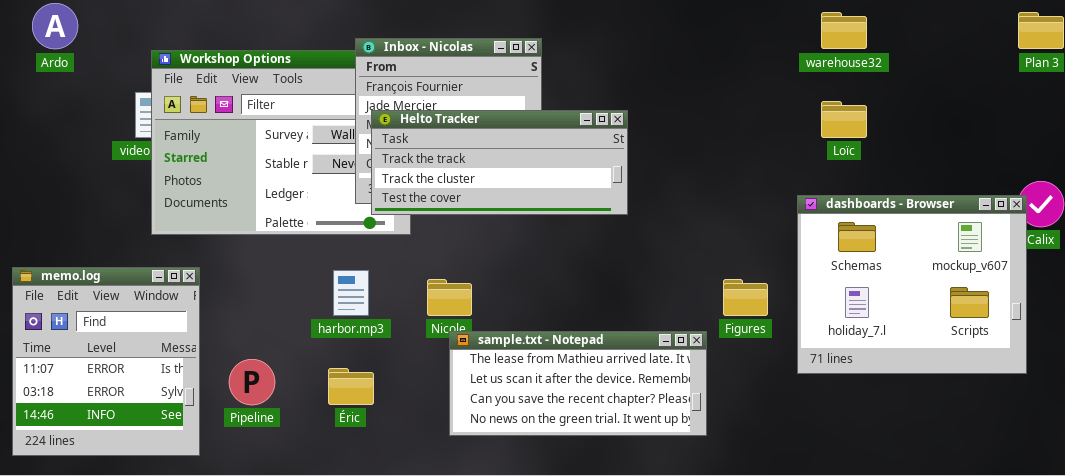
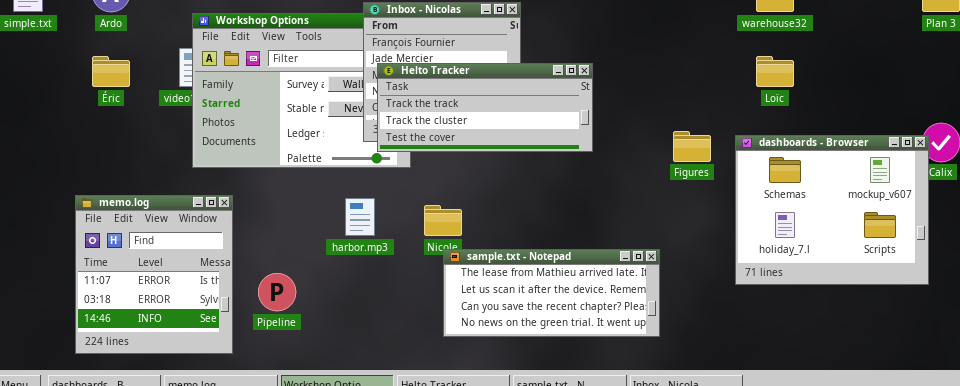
Figures: [723,279,768,316] -> [673,131,711,162], moved
Éric: [328,368,374,405] -> [92,56,130,87], moved

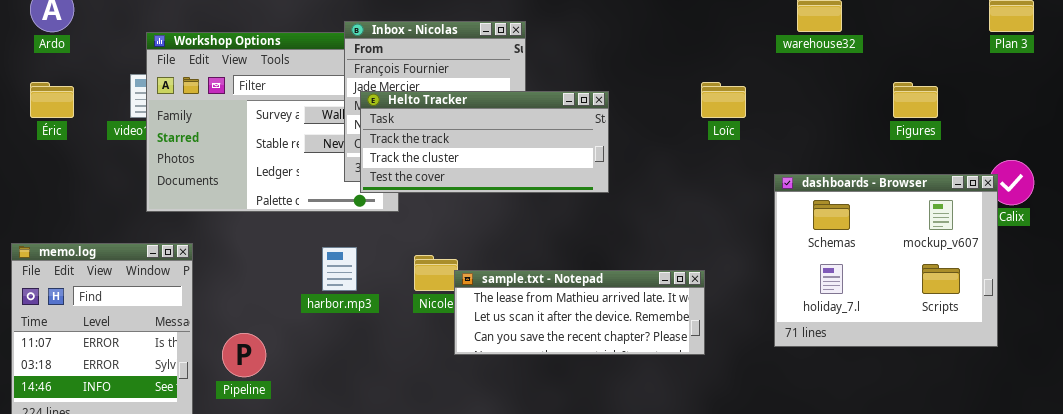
Loïc: [756,56,794,87] -> [701,82,746,118], moved
Figures: [673,131,711,162] -> [893,82,938,118], moved
sample.txt - Notepad: [443,249,660,337] -> [454,270,705,355], moved, resized

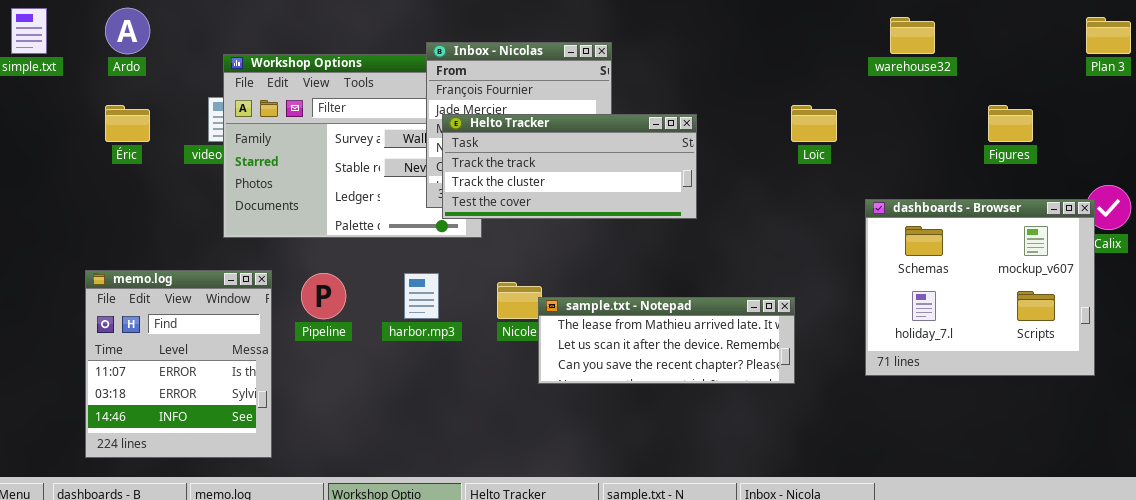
Pipeline: [222,333,266,377] -> [301,273,346,319], moved

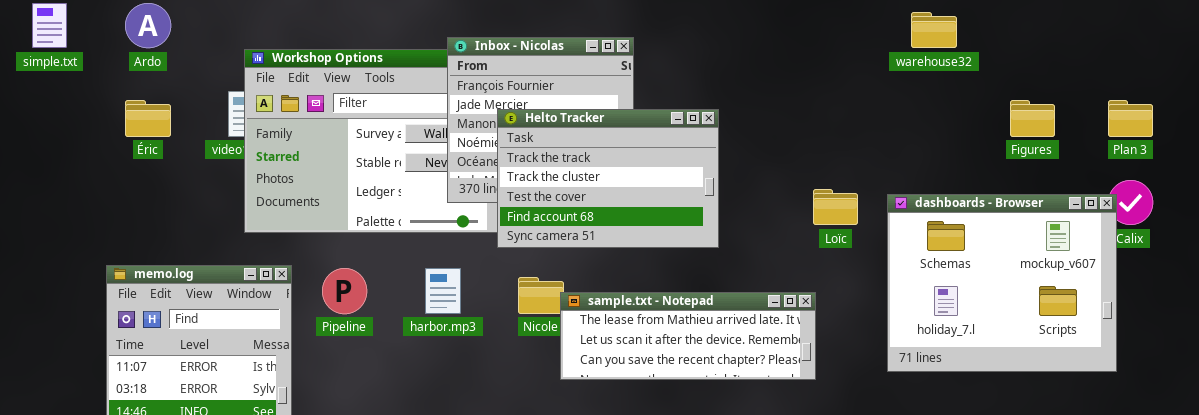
Plan 3: [1086,17,1131,54] -> [1108,100,1153,137], moved
Loïc: [791,105,837,142] -> [813,189,858,225], moved
Helto Tracker: [442,114,697,219] -> [497,109,719,248], resized

